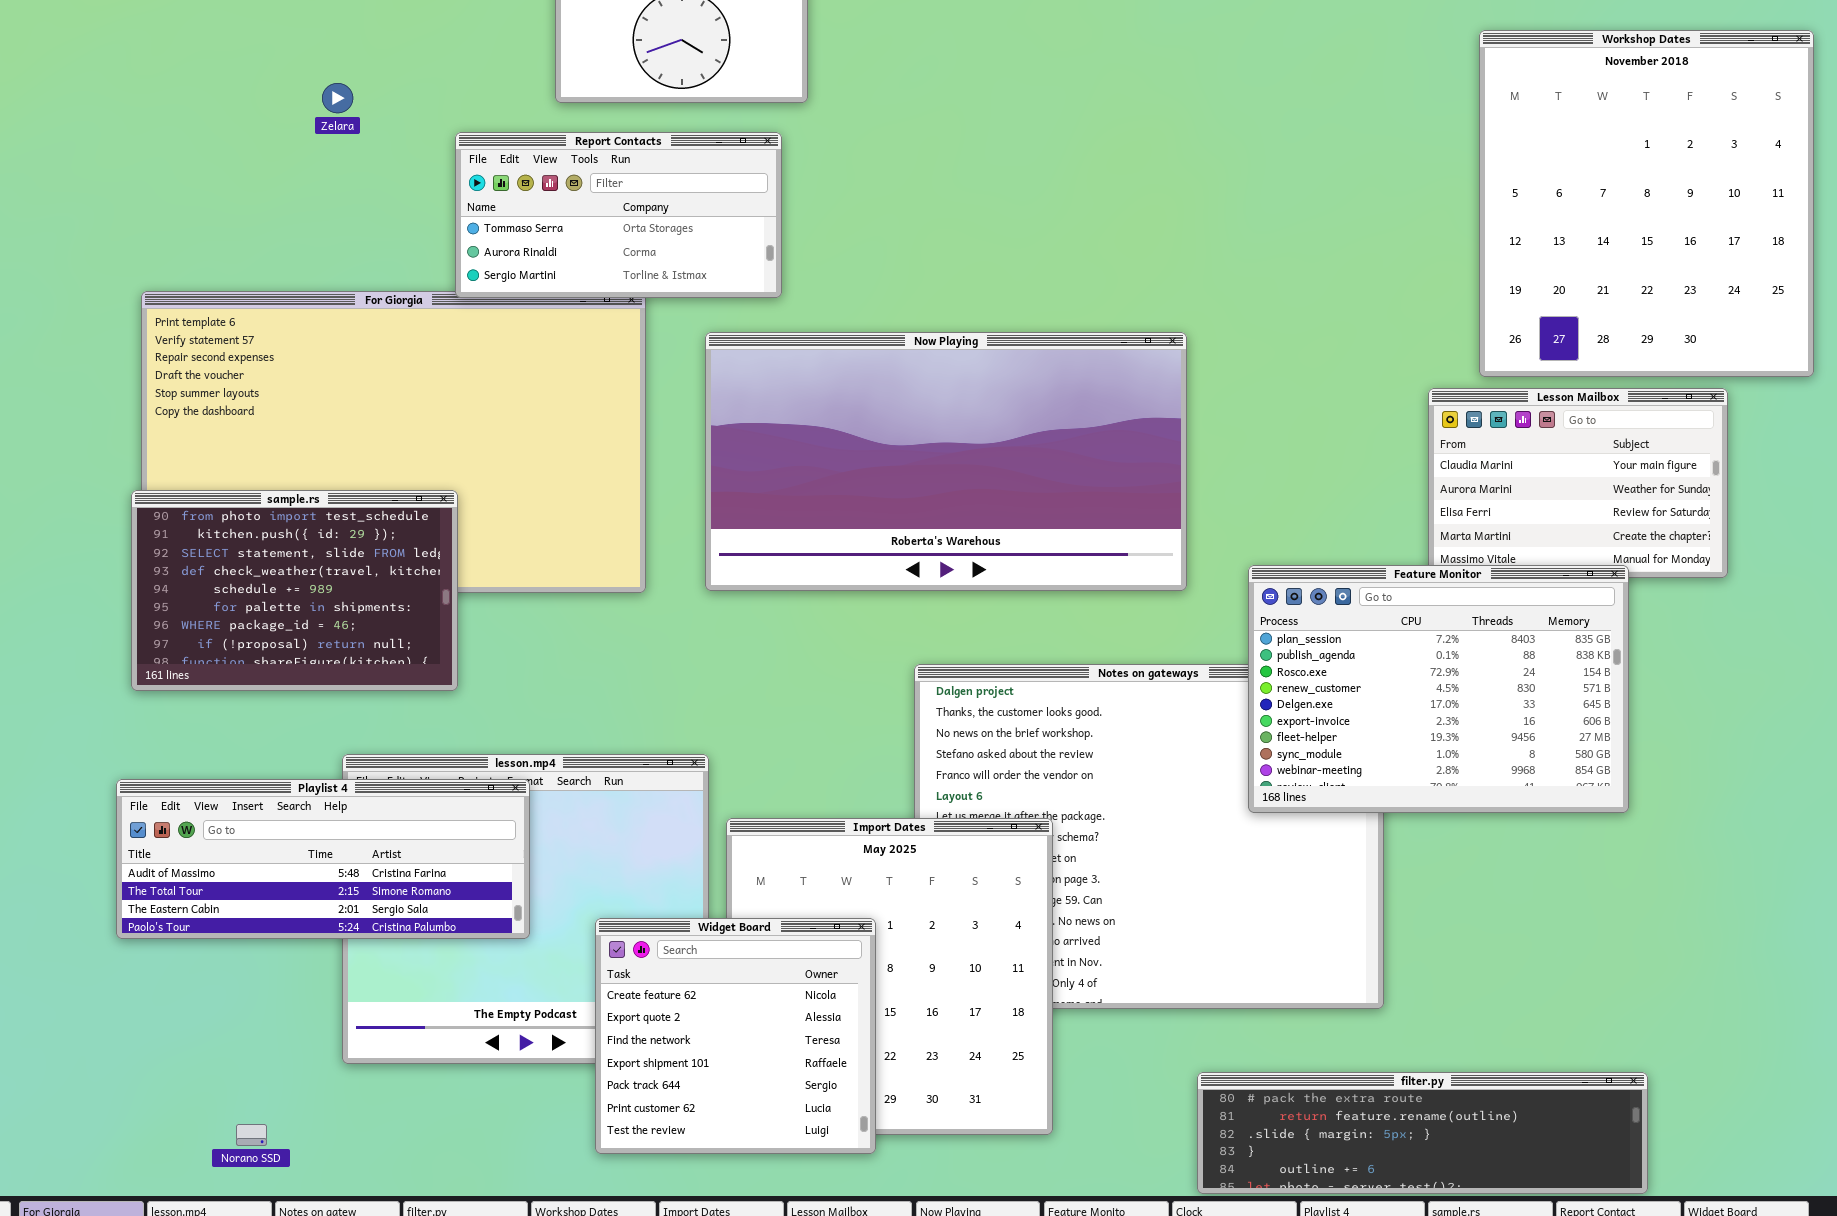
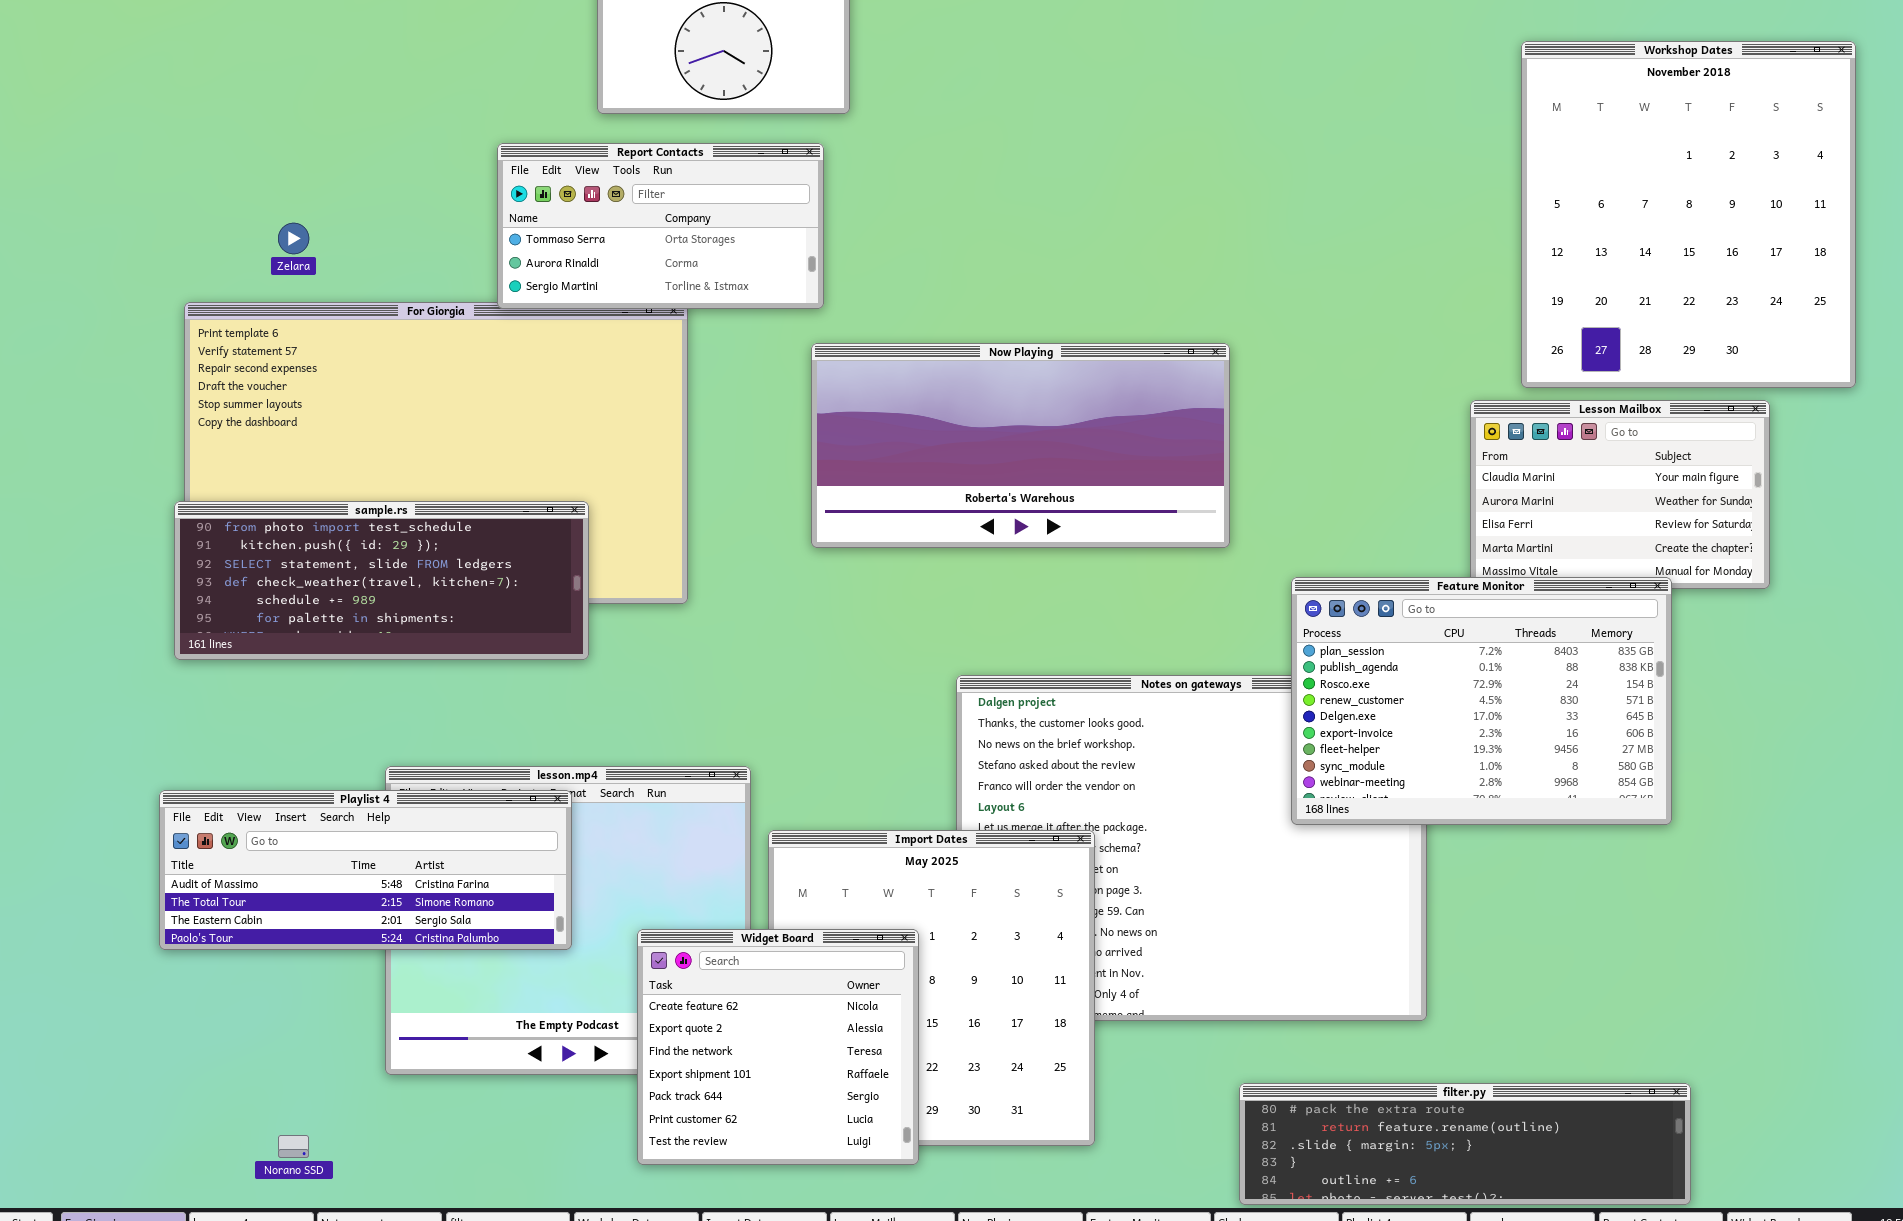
Zelara: [322,83,353,113] -> [278,223,309,254], moved
Now Playing: [705,332,1187,591] -> [811,343,1230,548], resized
sample.rs: [131,490,458,691] -> [174,501,589,660], resized

